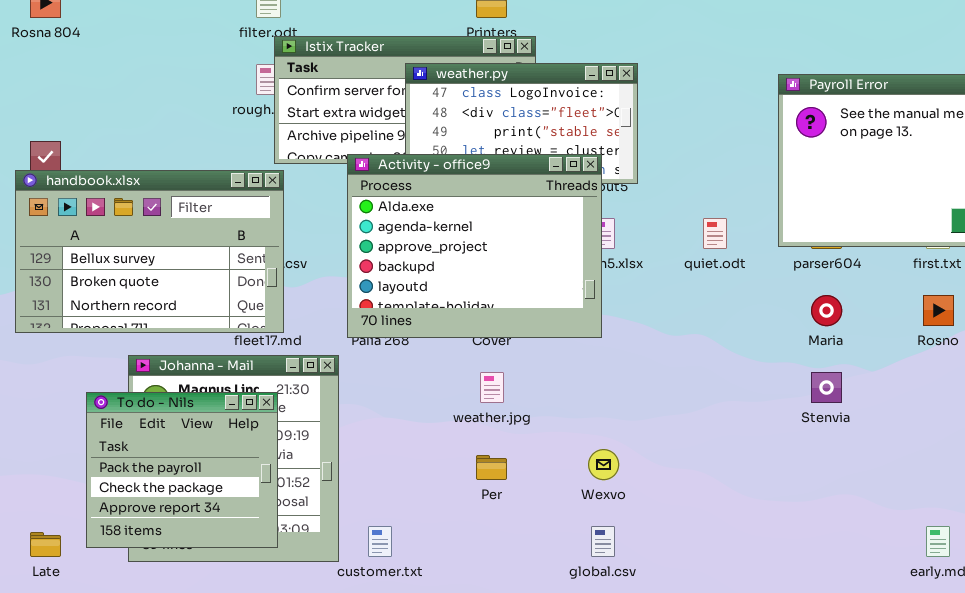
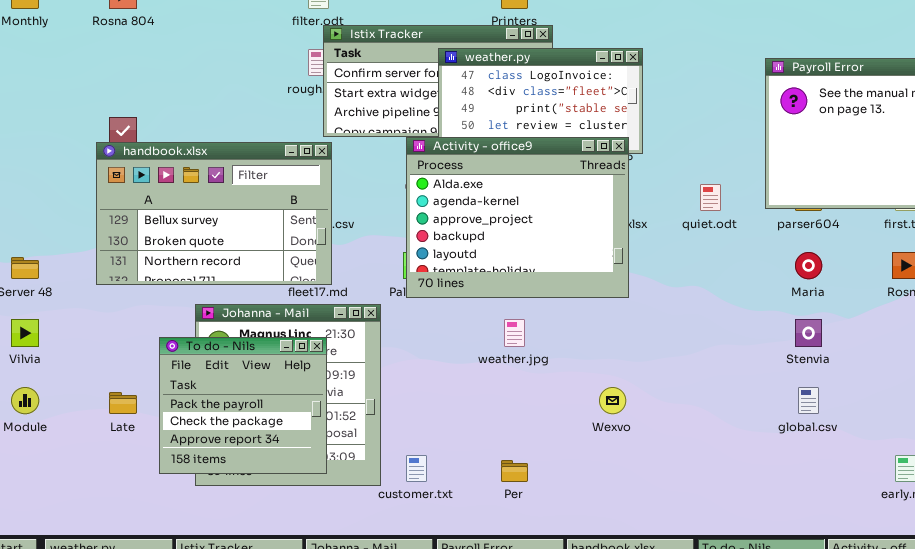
Activity - office9: [347,154,602,338] -> [406,137,629,298], moved
Per: [476,455,507,480] -> [501,460,528,482], moved
global.csv: [591,526,615,557] -> [798,387,819,414], moved
Late: [30,532,61,557] -> [109,392,137,414], moved

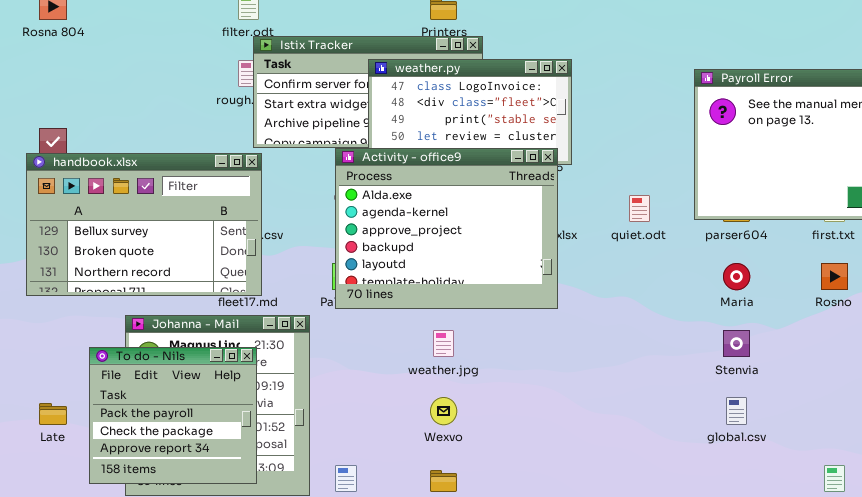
Wexvo: [599,387,626,414] -> [430,397,457,425], moved

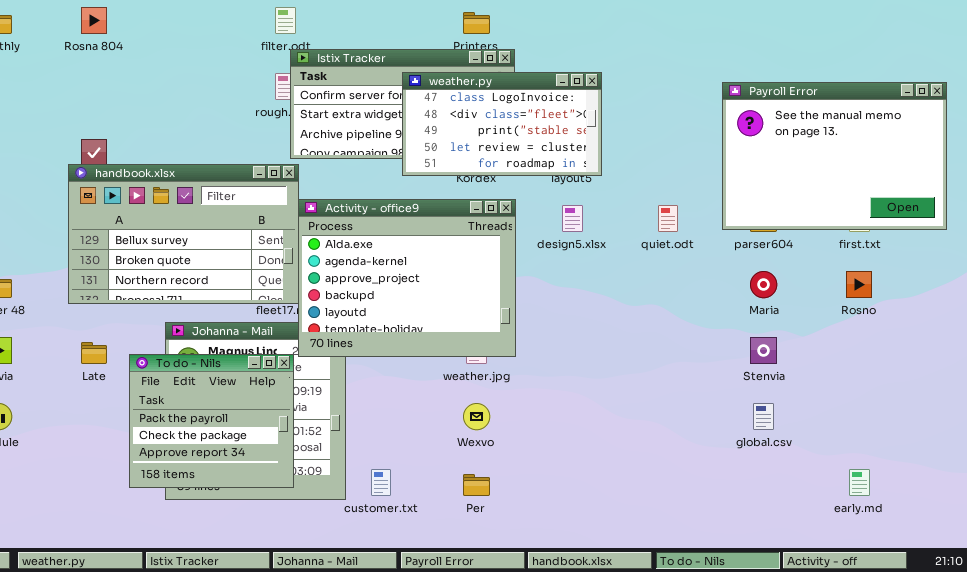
Activity - office9: [335,148,558,309] -> [298,199,516,357], moved
Late: [39,403,67,425] -> [81,342,107,364], moved

